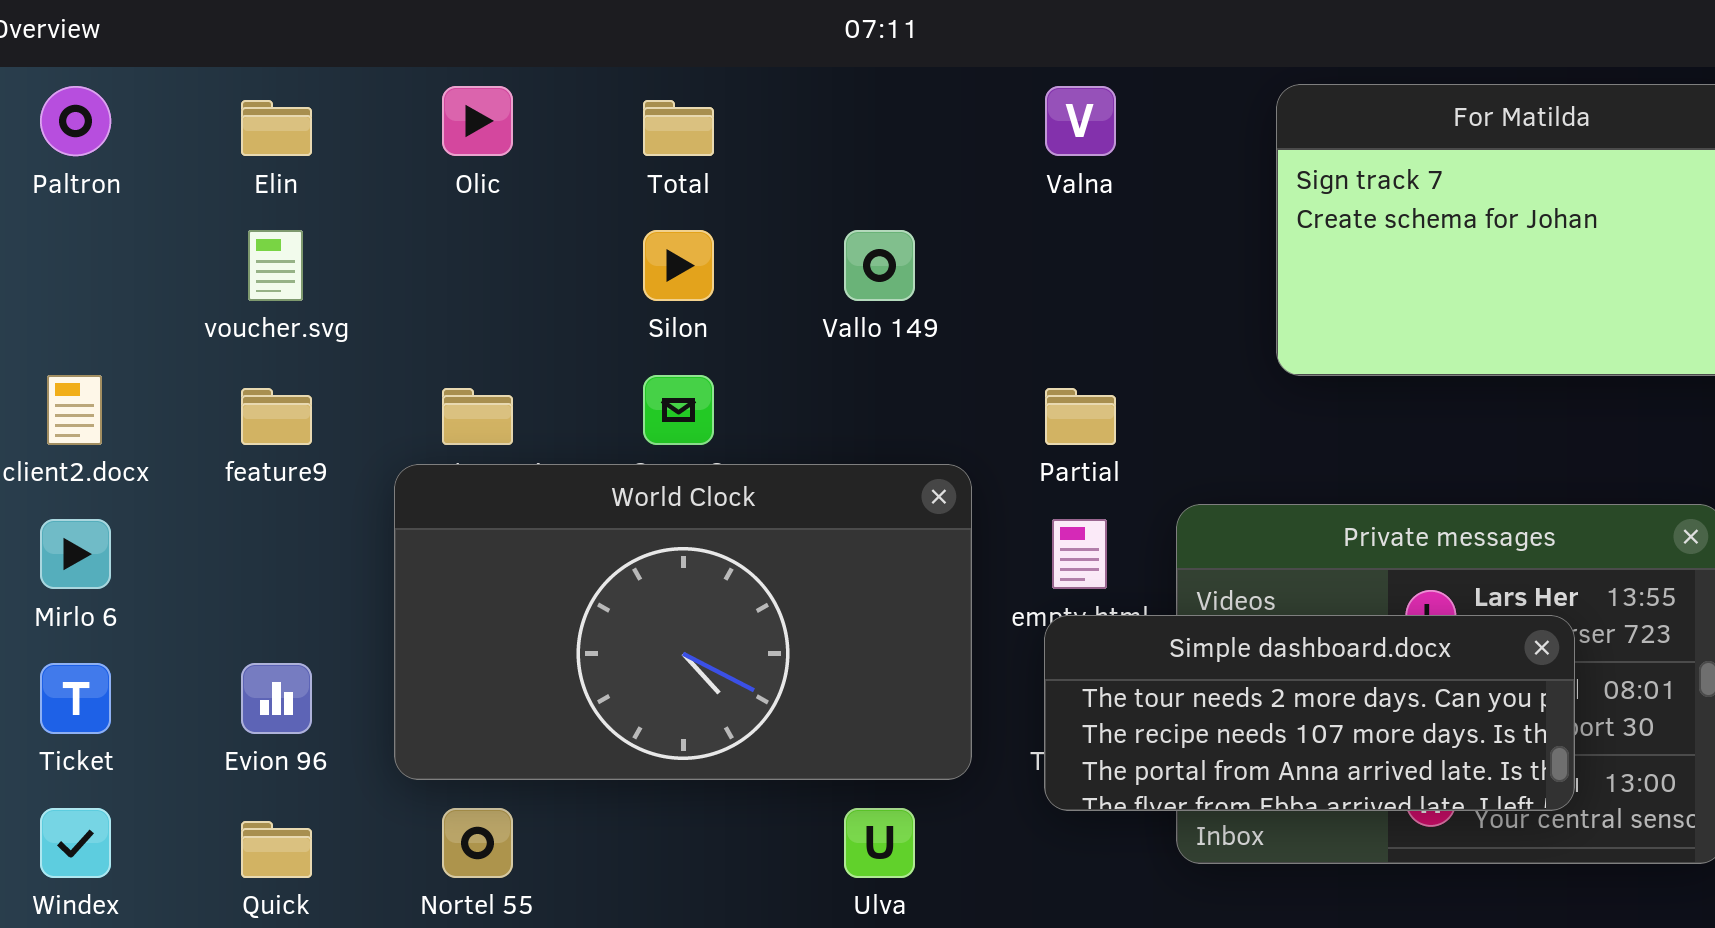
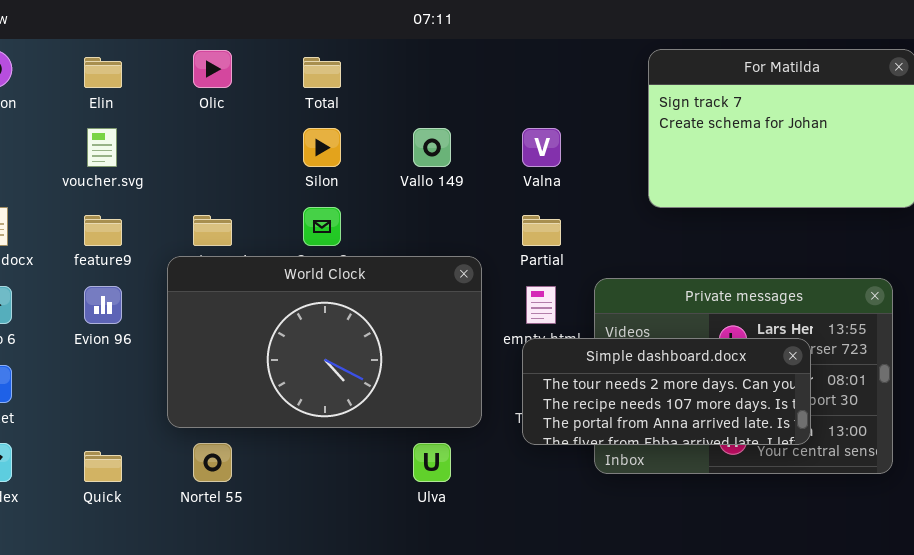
Valna: [1045,86,1116,156] -> [522,128,561,167], moved
Evion 96: [241,663,312,734] -> [84,286,122,324], moved

